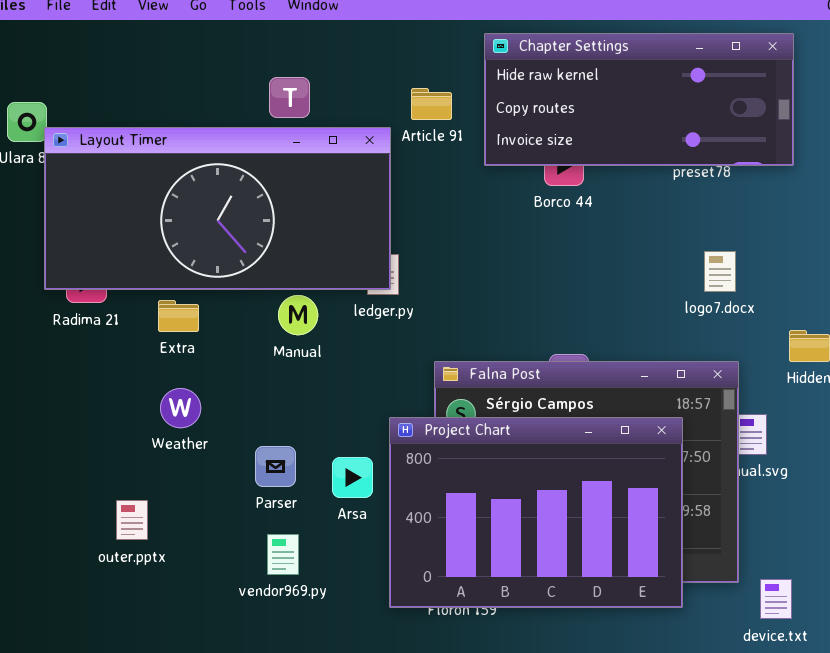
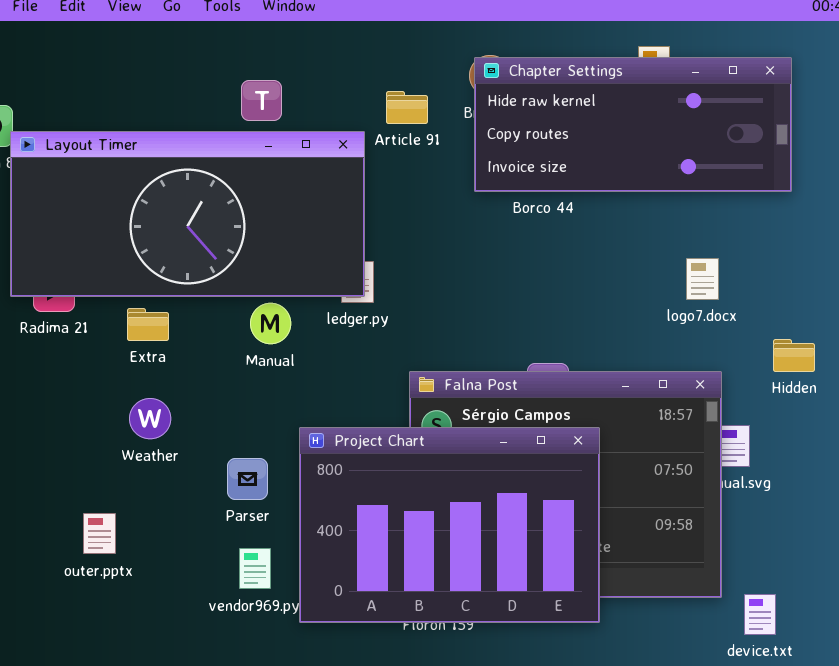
Chapter Settings: [484,33,794,166] -> [474,57,792,192], moved
Project Chart: [389,417,683,608] -> [299,427,600,623], moved

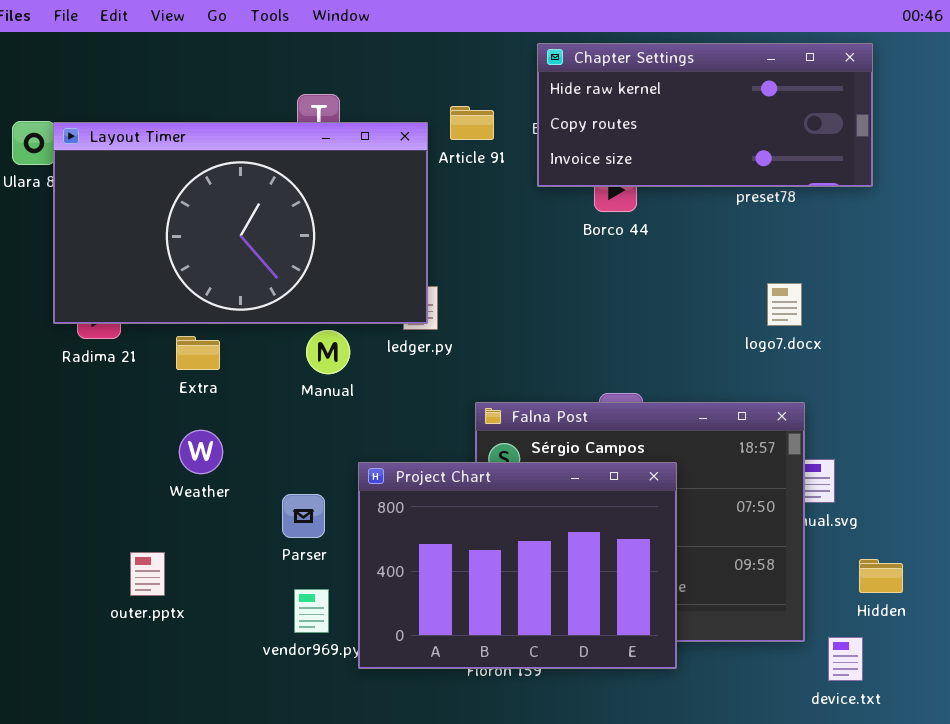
Chapter Settings: [474,57,792,192] -> [537,43,873,187], moved
Layout Timer: [10,131,365,297] -> [53,122,428,324], resized
Hidden: [773,339,815,372] -> [859,559,903,593], moved

